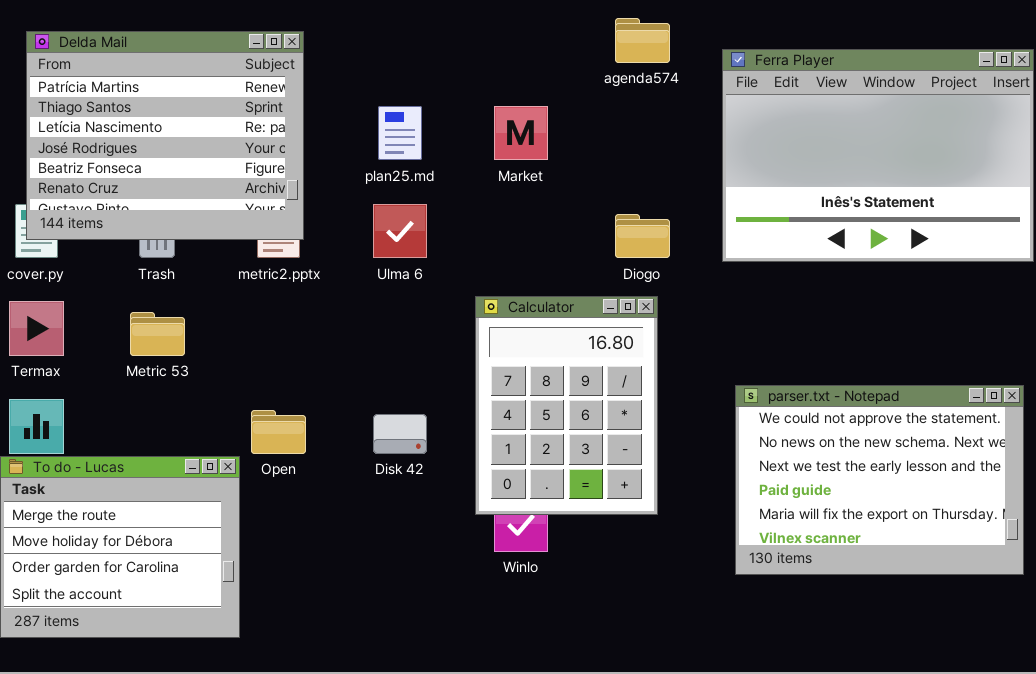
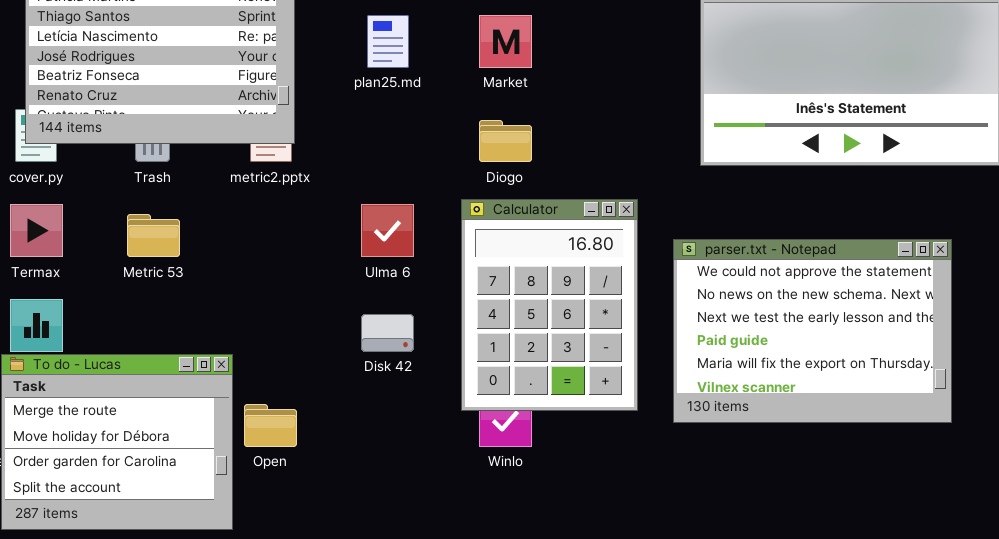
Ulma 6: [373,204,427,258] -> [361,204,414,257], moved
Diogo: [615,214,670,258] -> [479,120,532,162], moved
parser.txt - Notepad: [735,385,1024,575] -> [673,239,952,423], moved
Open: [251,410,306,454] -> [244,404,297,447], moved

